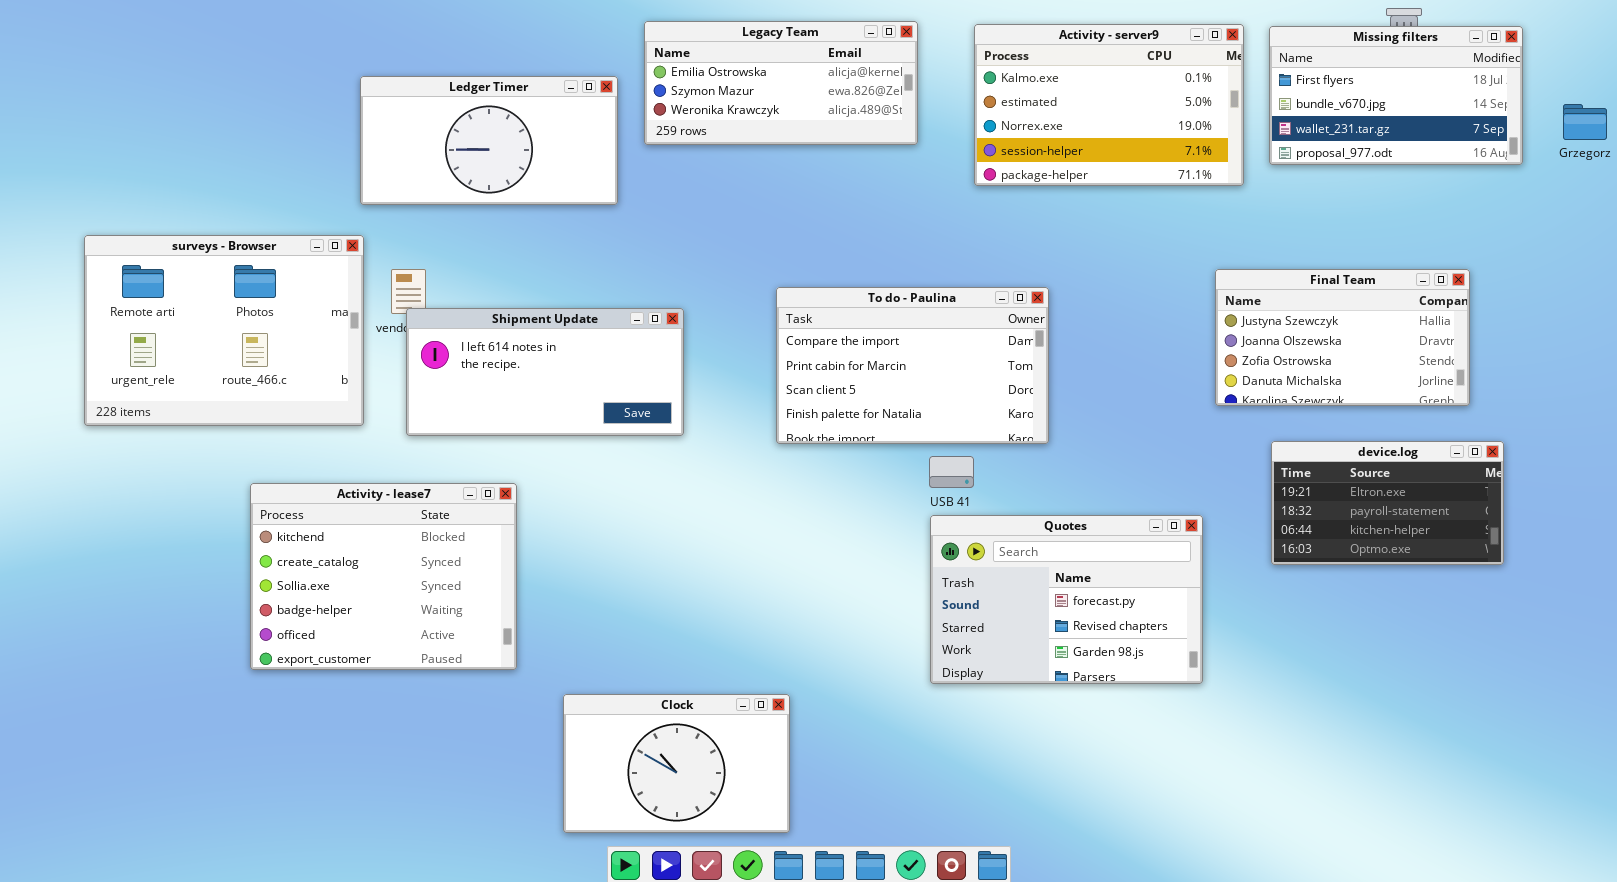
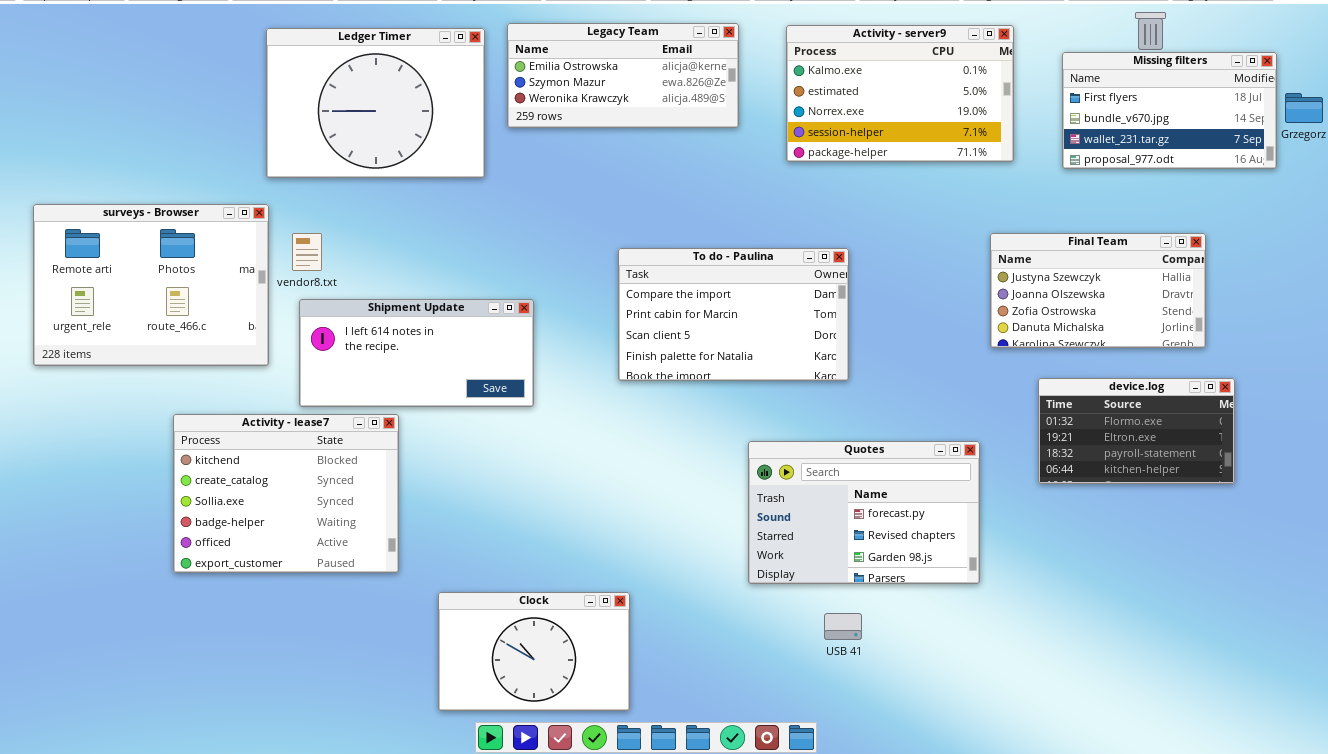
Missing filters: [1269,26,1523,165] -> [1062,52,1277,169], moved
Ledger Timer: [360,76,618,205] -> [266,28,485,178], resized
Shipment Update: [406,308,684,436] -> [299,299,534,407], moved
device.log: [1271,441,1504,565] -> [1038,378,1235,484], scrolled up 1 row
USB 41: [929,456,974,488] -> [824,613,862,640], moved

